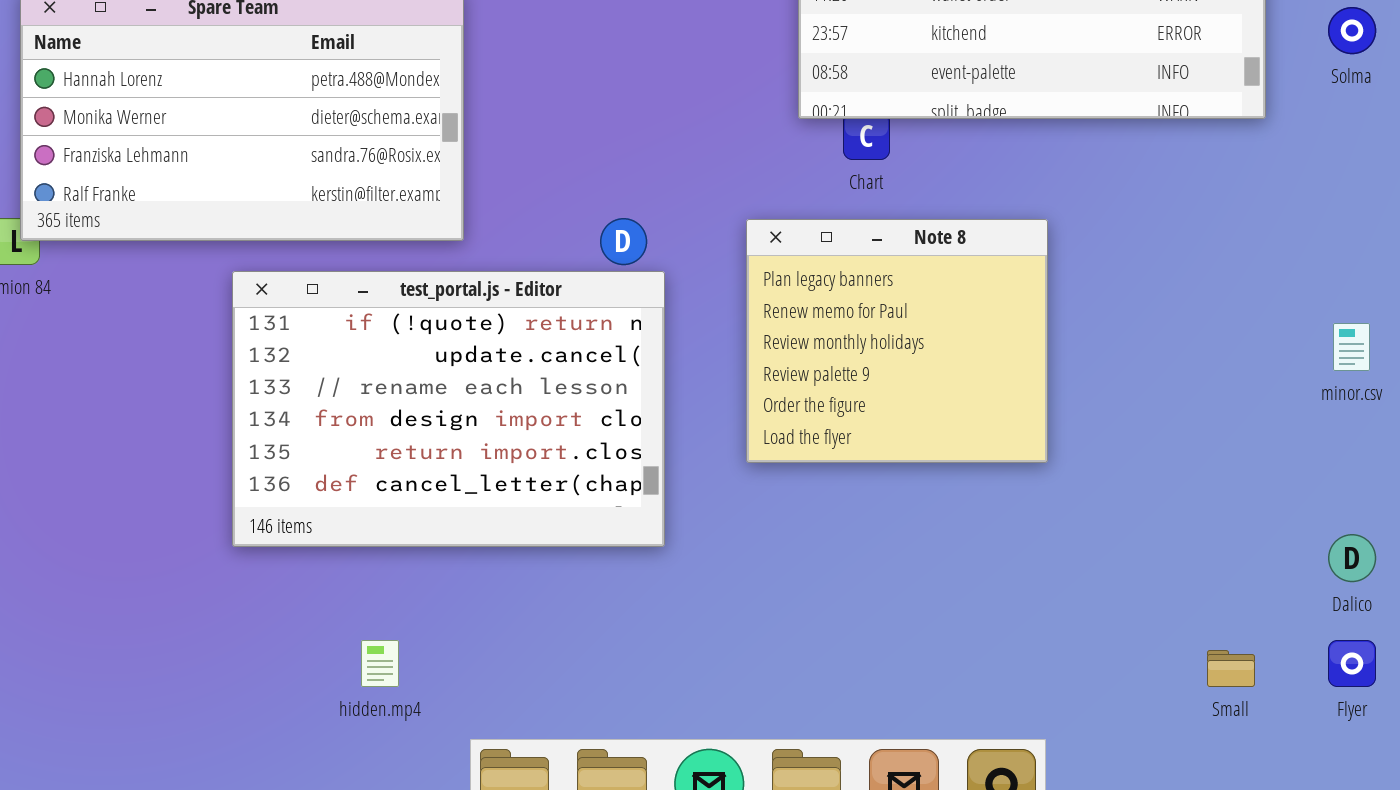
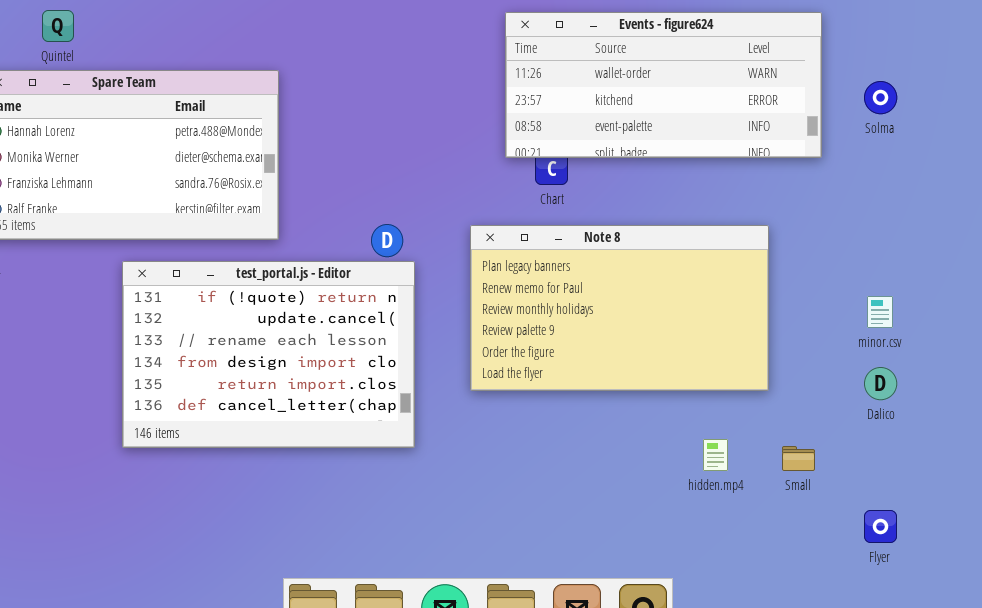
Note 8: [746,219,1048,463] -> [470,225,769,391], resized
Dalico: [1328,534,1376,582] -> [864,367,897,400], moved
hidden.mp4: [361,640,399,687] -> [703,439,728,471], moved
Small: [1207,650,1255,687] -> [782,446,815,471], moved

